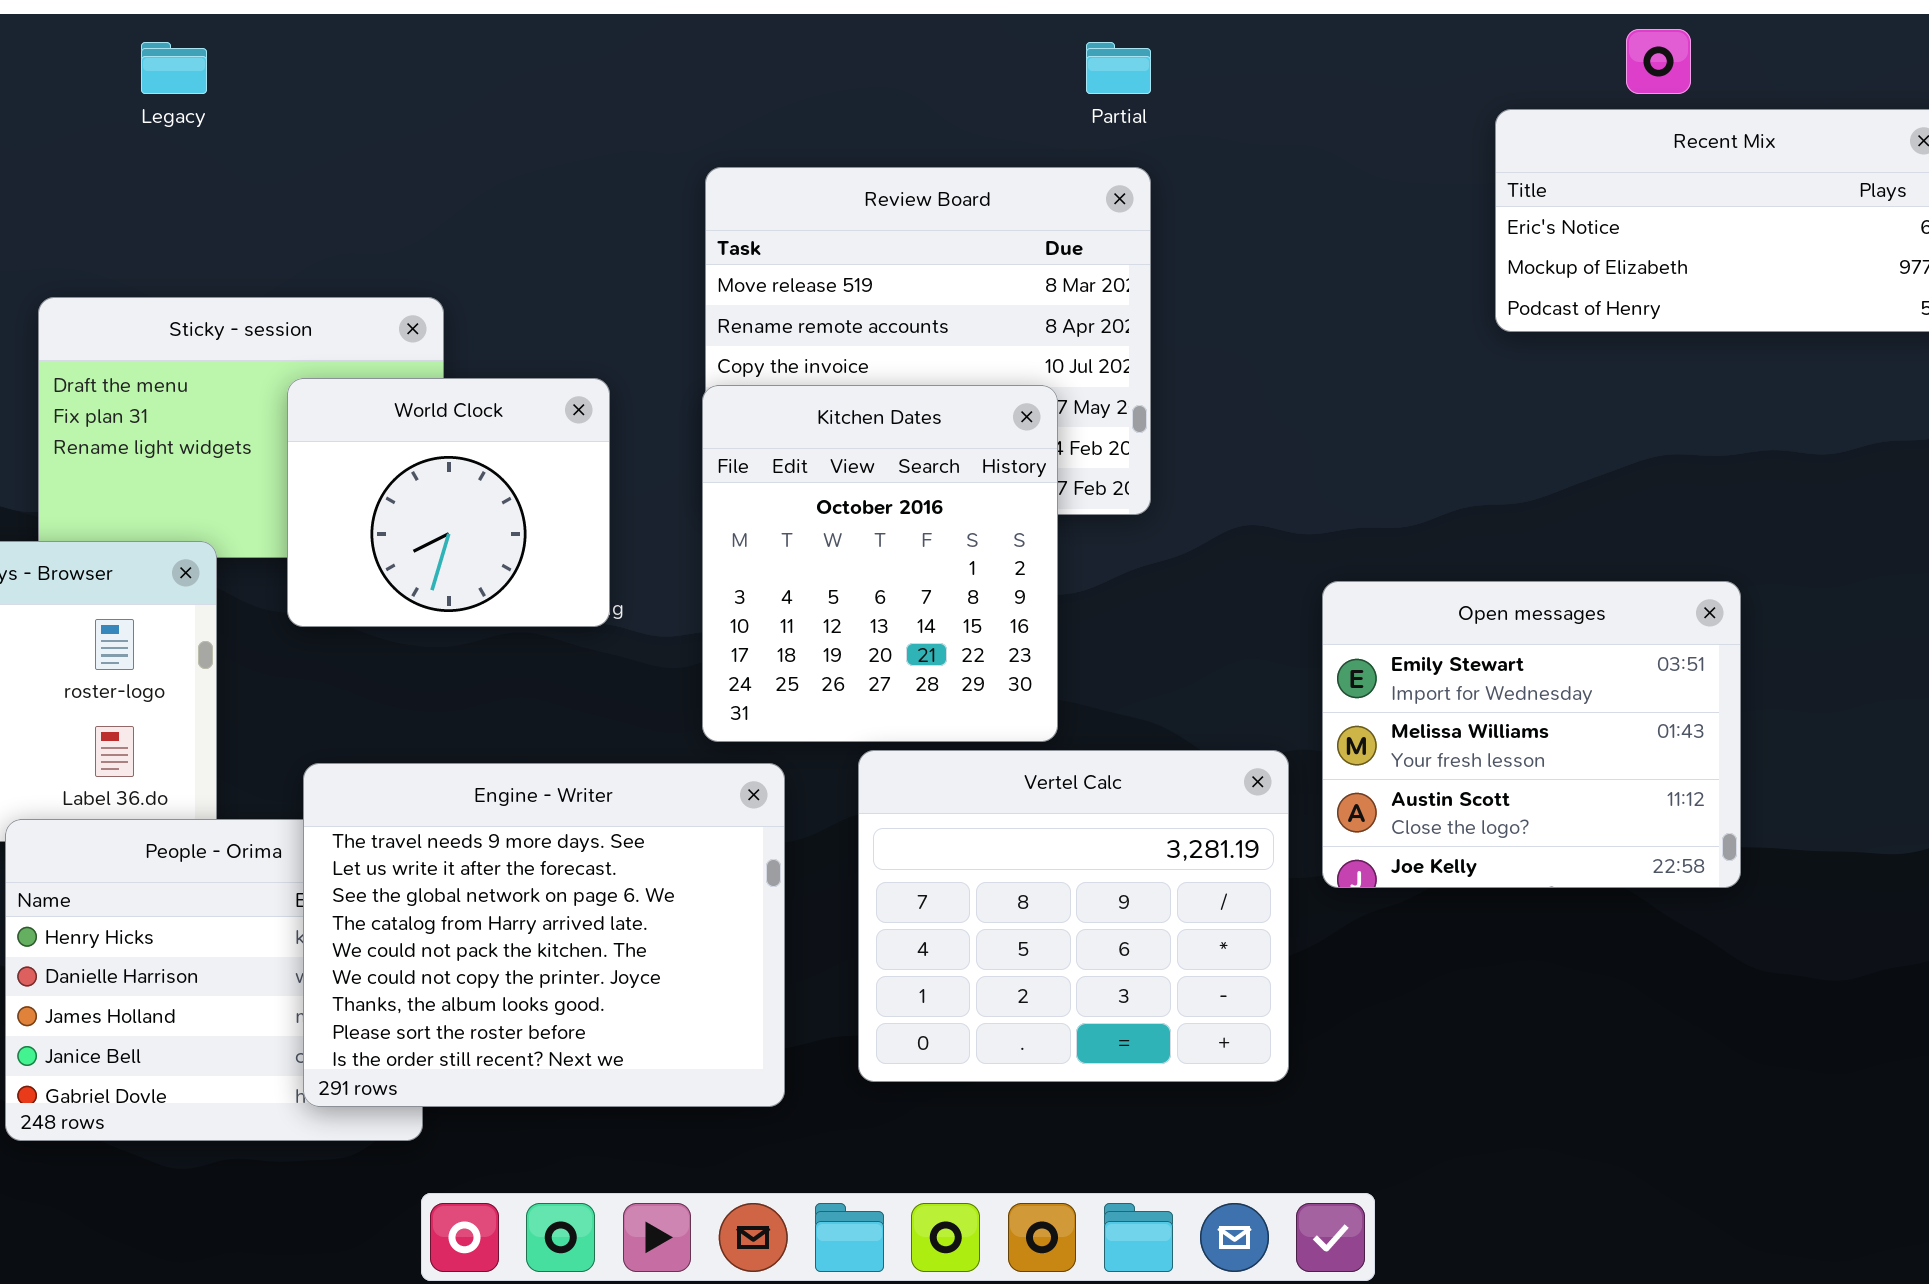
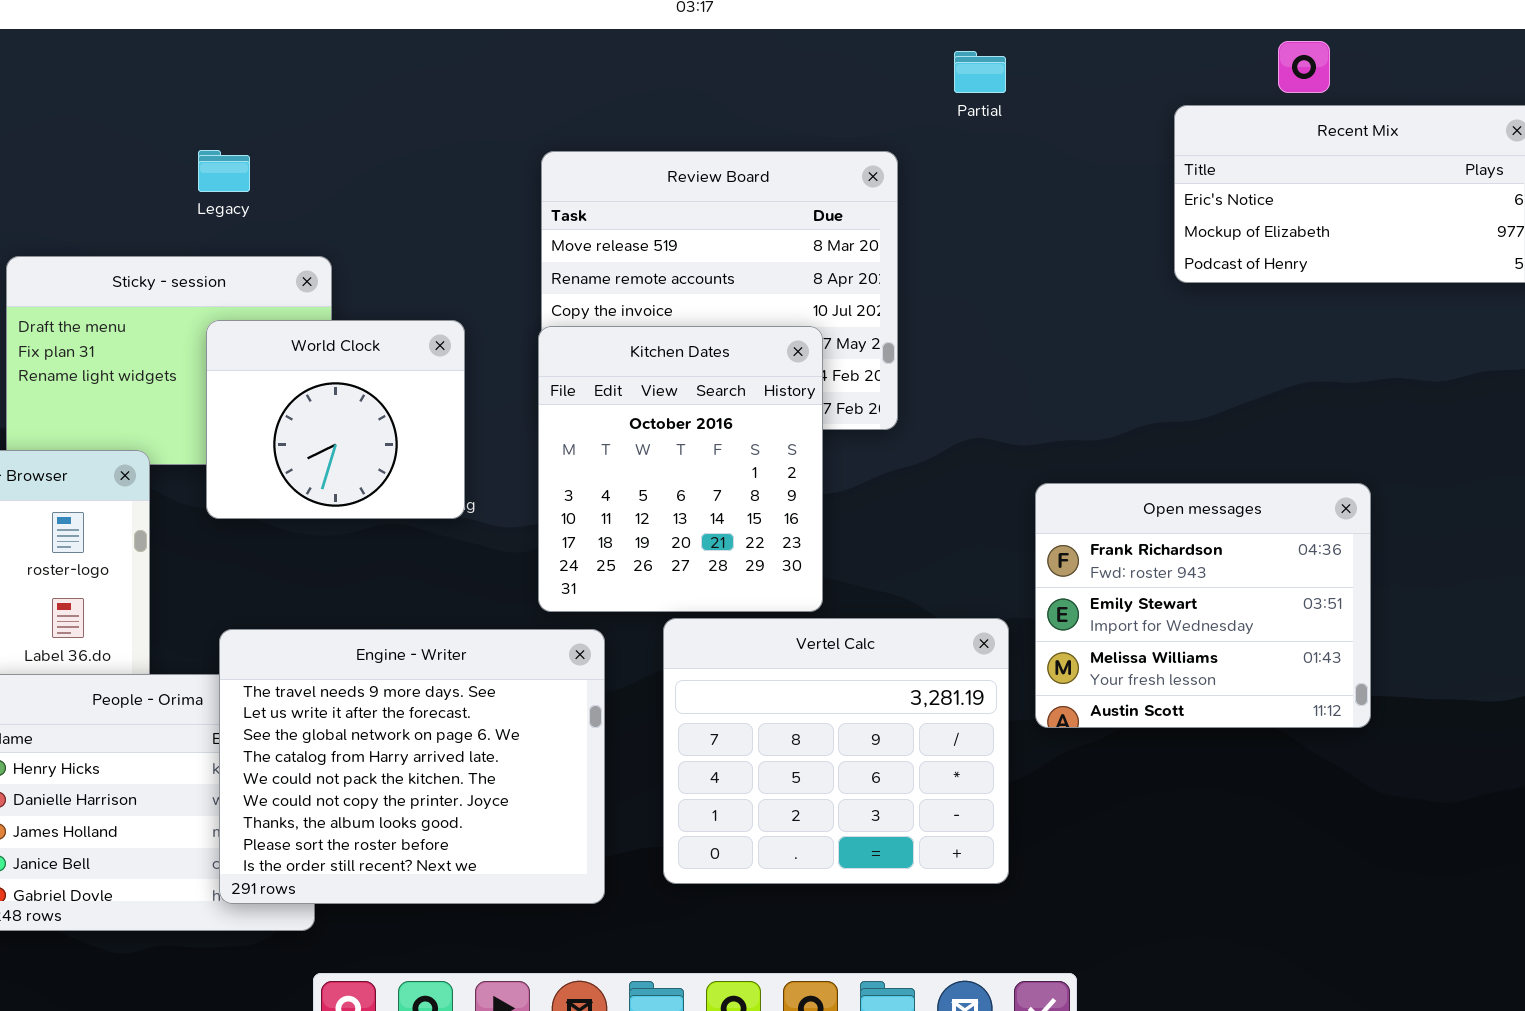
Legacy: [141,42,207,94] -> [198,150,250,192], moved
Partial: [1086,42,1151,94] -> [954,51,1006,93], moved
Open messages: [1322,581,1741,888] -> [1035,483,1371,728], scrolled up 1 row

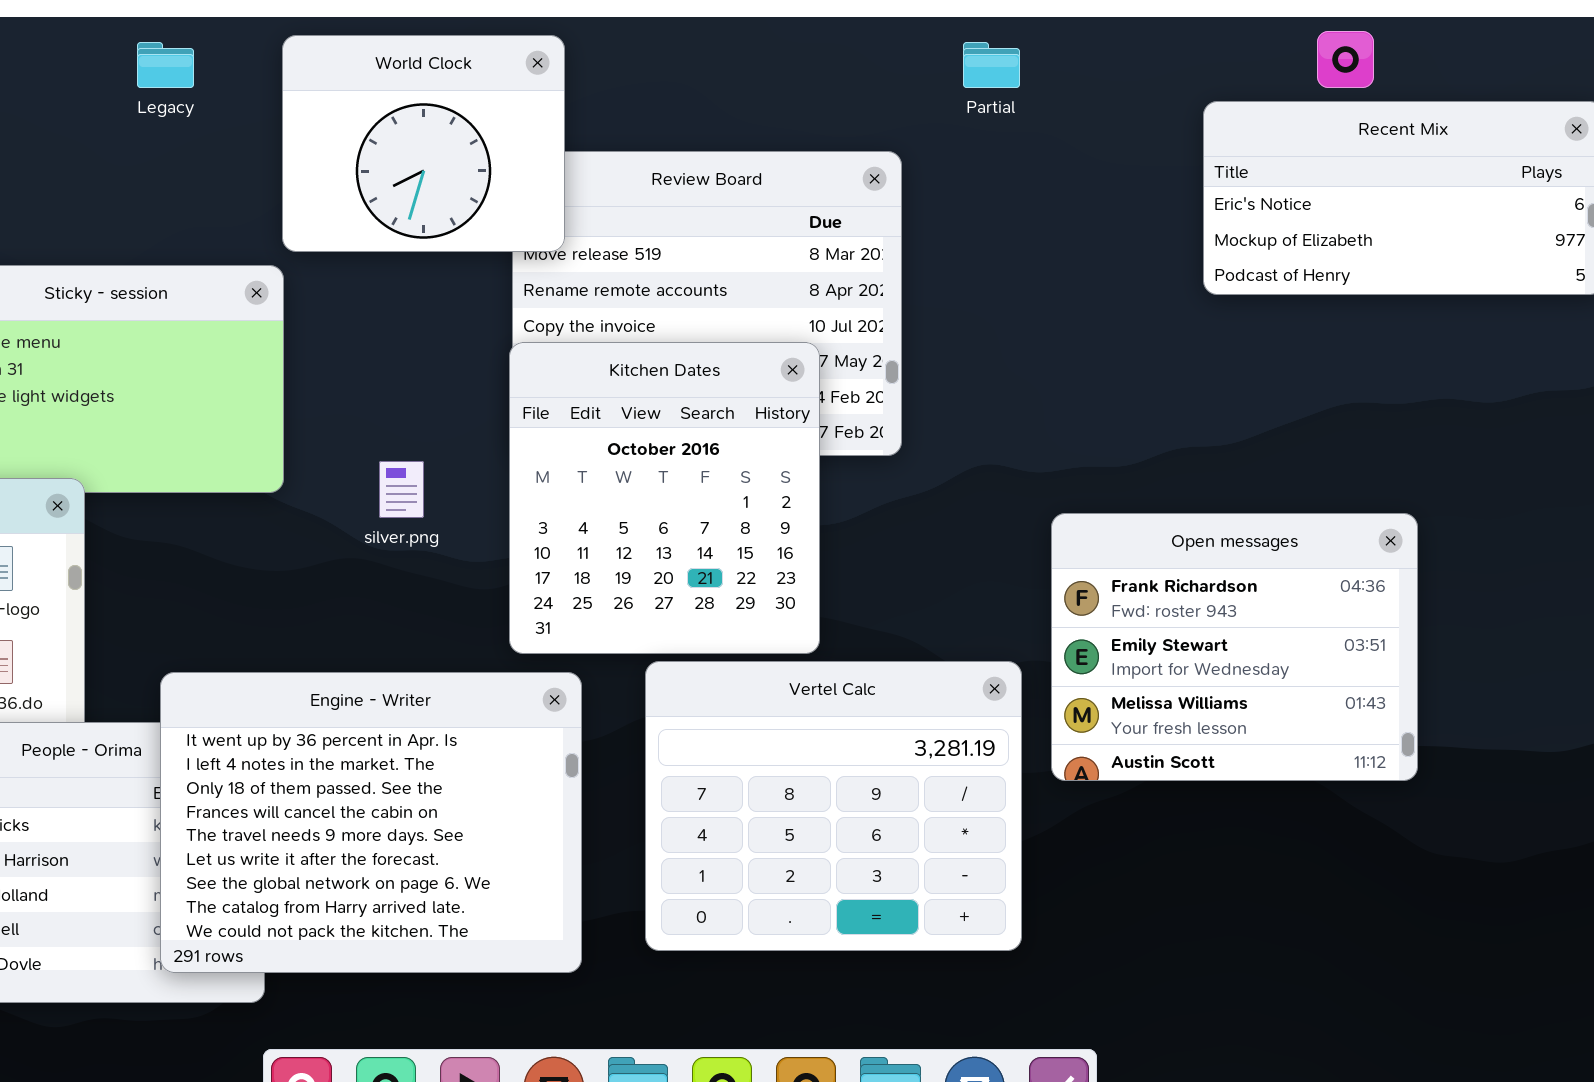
Legacy: [198,150,250,192] -> [137,42,194,88], moved
World Clock: [206,320,465,519] -> [282,35,565,252], moved
Engine - Writer: [219,629,605,904] -> [160,672,582,973], scrolled up 4 rows

